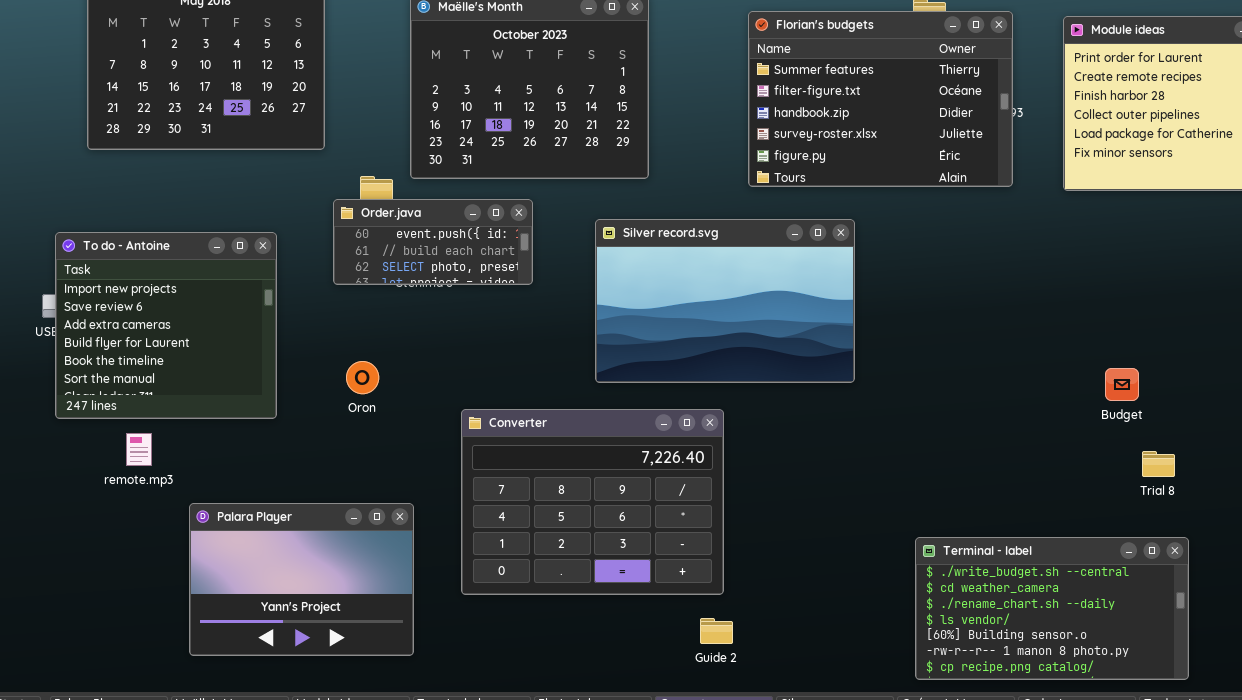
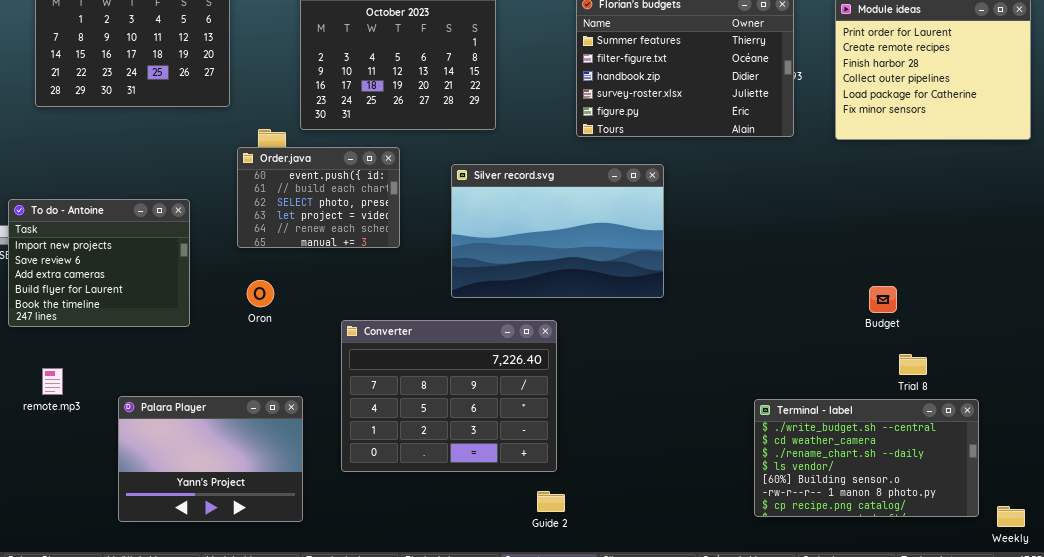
Order.java: [333,199,533,285] -> [237,147,400,248], resized
To do - Antoine: [55,232,277,419] -> [8,199,190,327], resized
remote.mp3: [126,433,152,466] -> [42,368,63,395], moved
Terminal - label: [915,537,1189,680] -> [754,399,979,517], moved

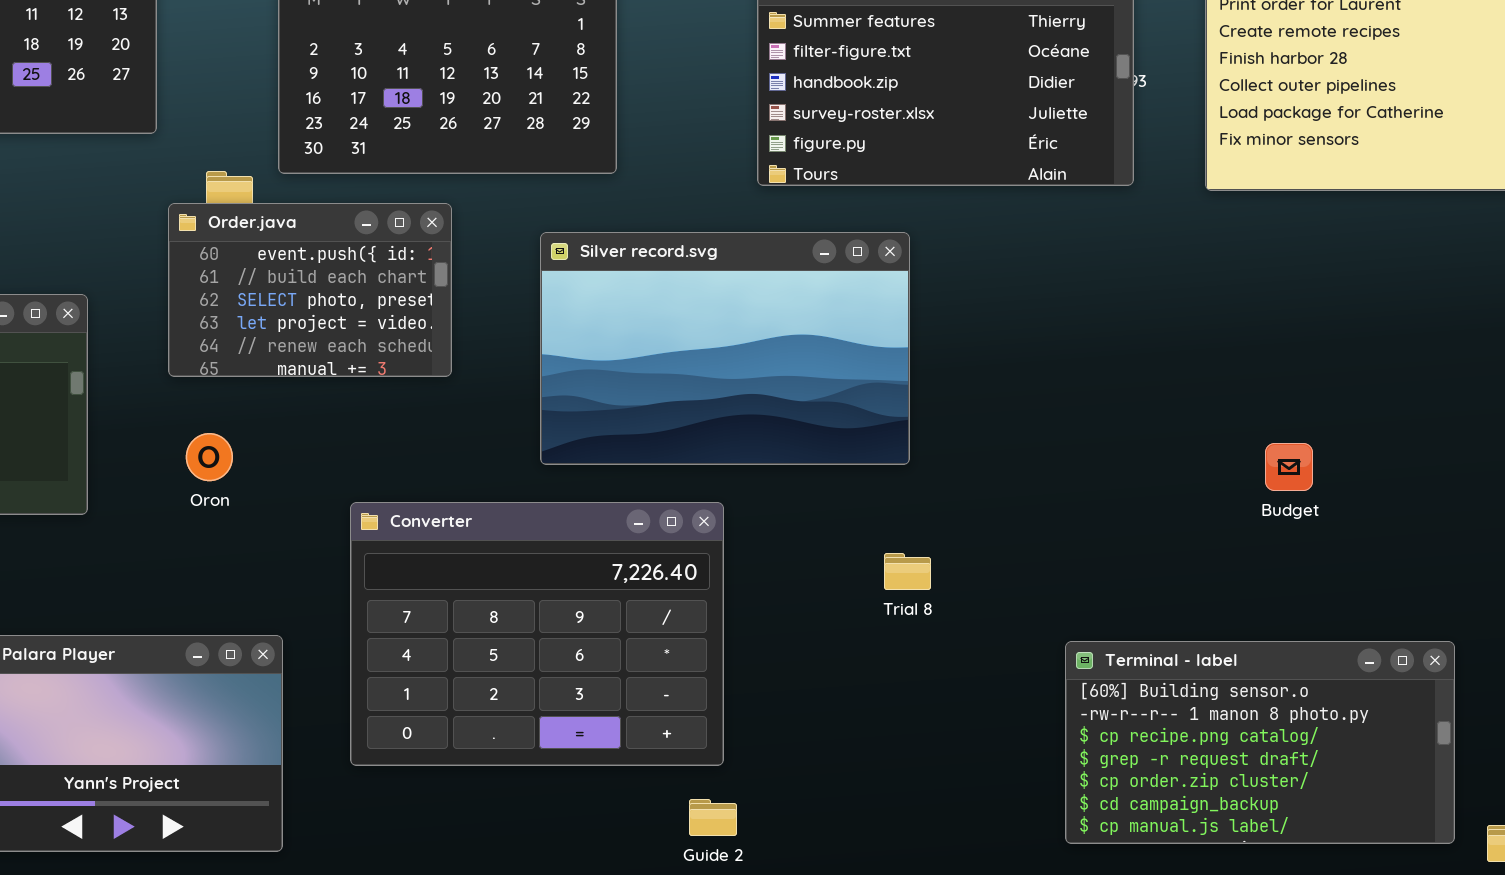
Trial 8: [899,354,927,375] -> [884,553,931,590], moved
Terminal - label: [754,399,979,517] -> [1065,641,1455,844], scrolled down 4 rows

